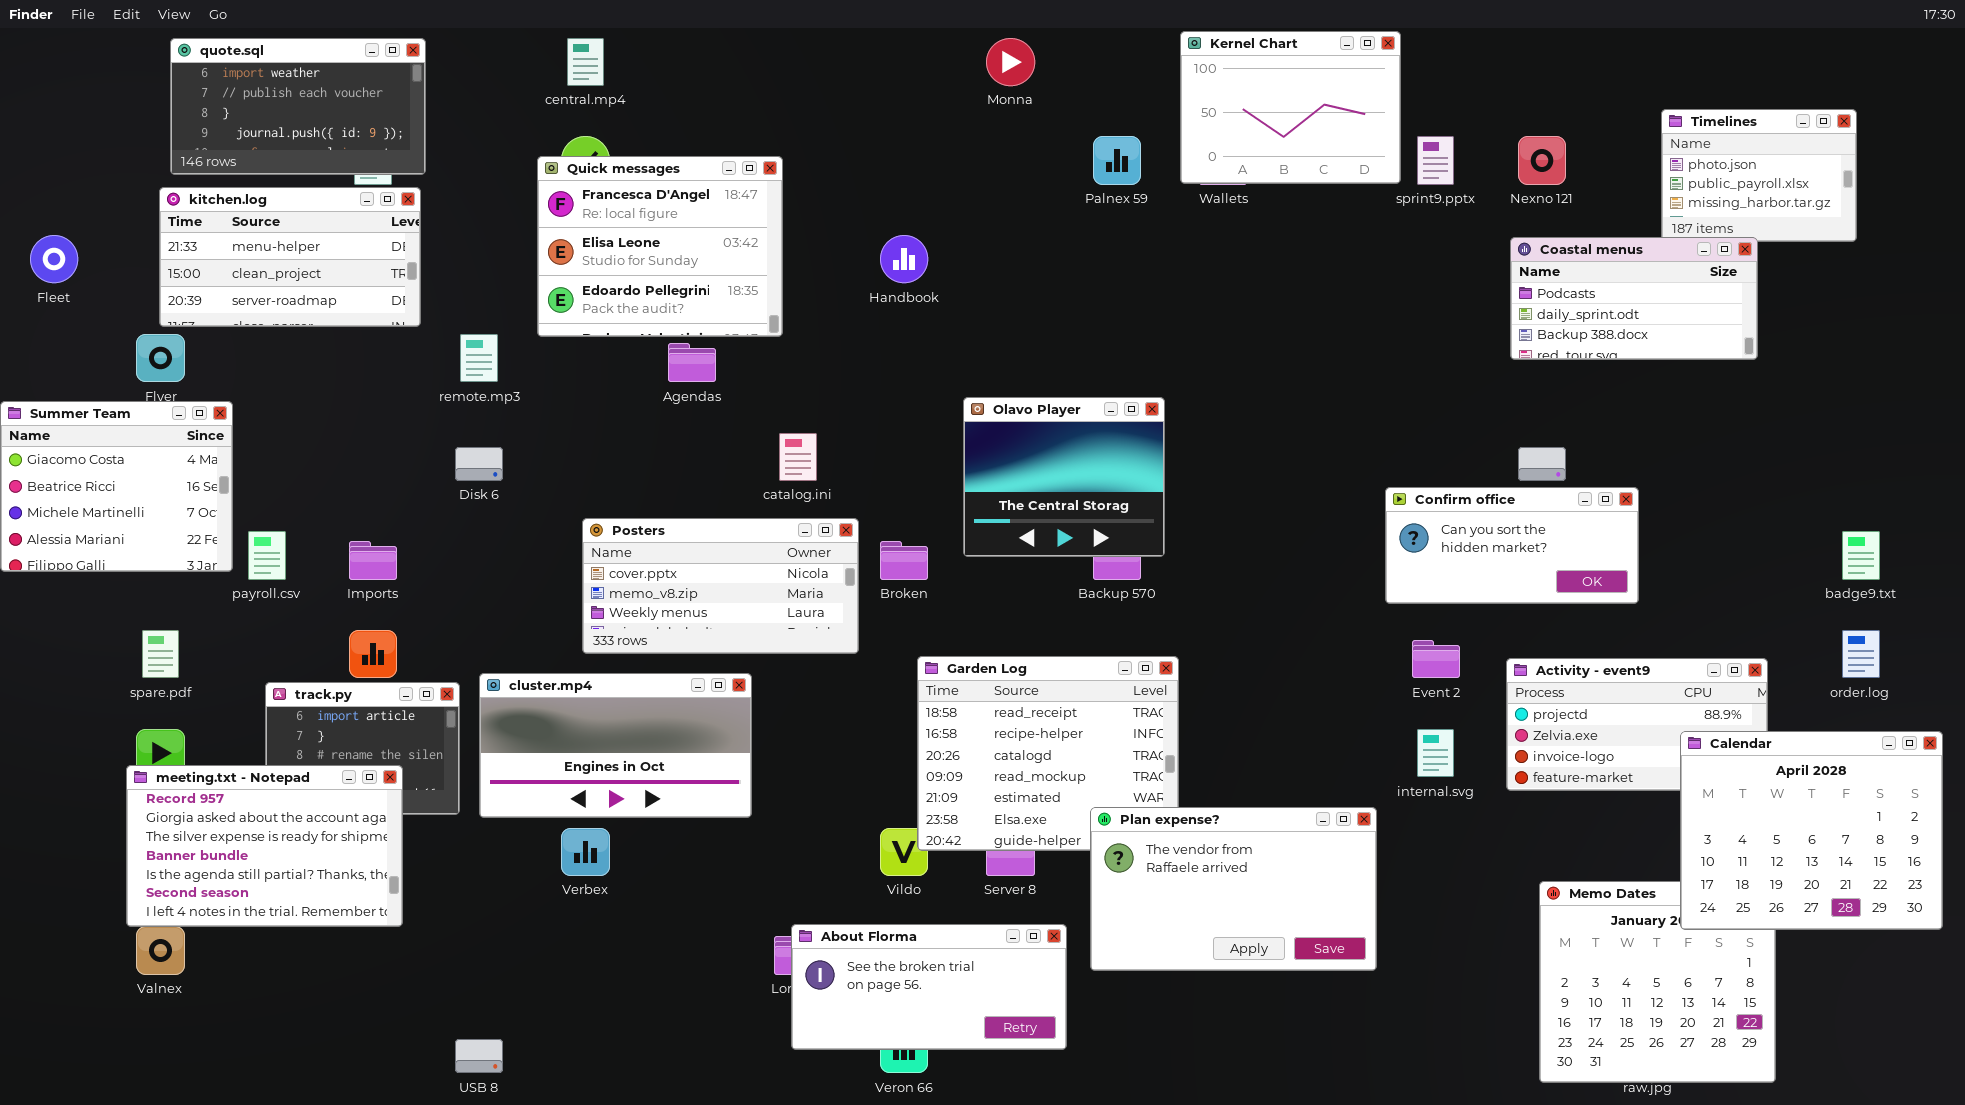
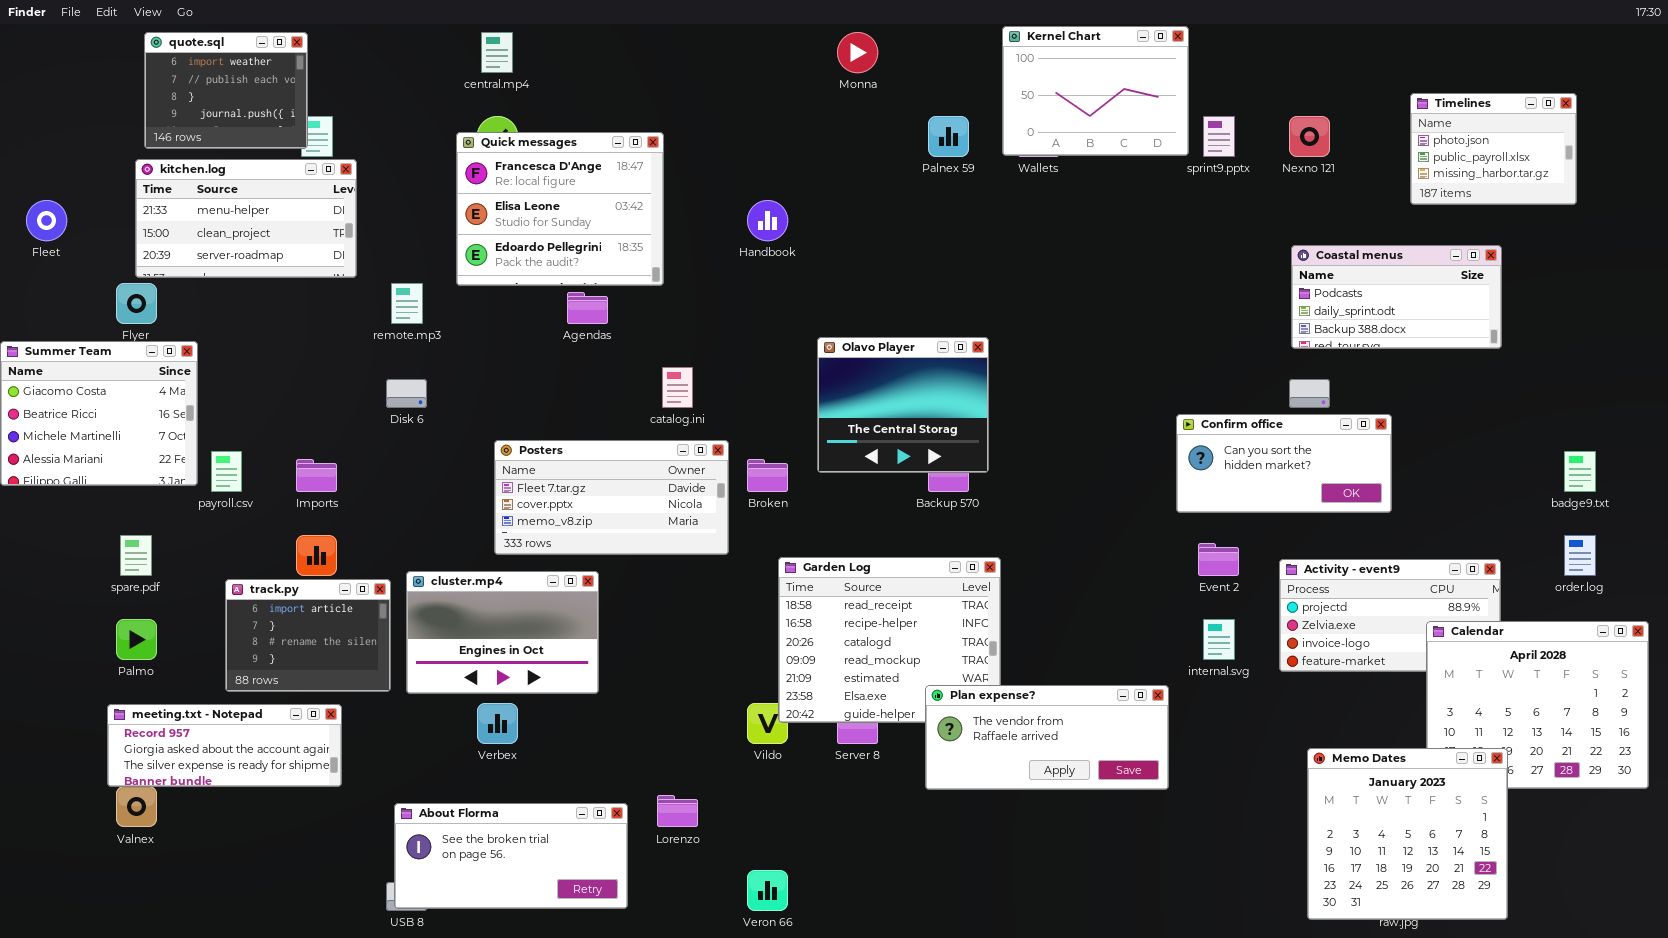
quote.sql: [170,38,426,175] -> [144,32,308,149], resized
Coastal menus: [1510,237,1758,360] -> [1291,245,1502,349], moved
Posters: [582,518,859,654] -> [494,440,729,555], scrolled up 1 row
cluster.mp4: [479,673,752,818] -> [406,571,599,694], resized
meeting.txt - Notepad: [126,765,403,927] -> [107,704,342,787], resized
Plan expense?: [1090,807,1377,971] -> [925,685,1169,790], resized
Memo Dates: [1539,881,1776,1083] -> [1307,748,1508,920], raised
About Florma: [791,924,1067,1050] -> [394,803,628,909], moved

